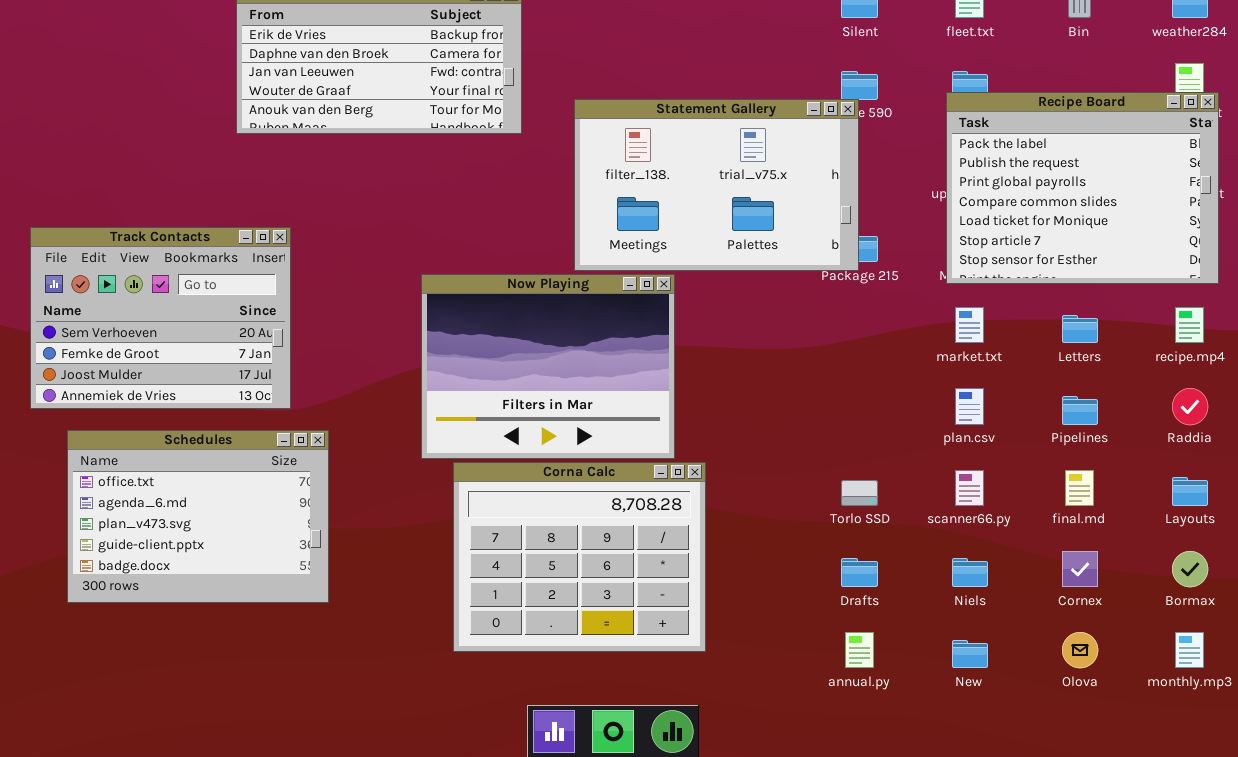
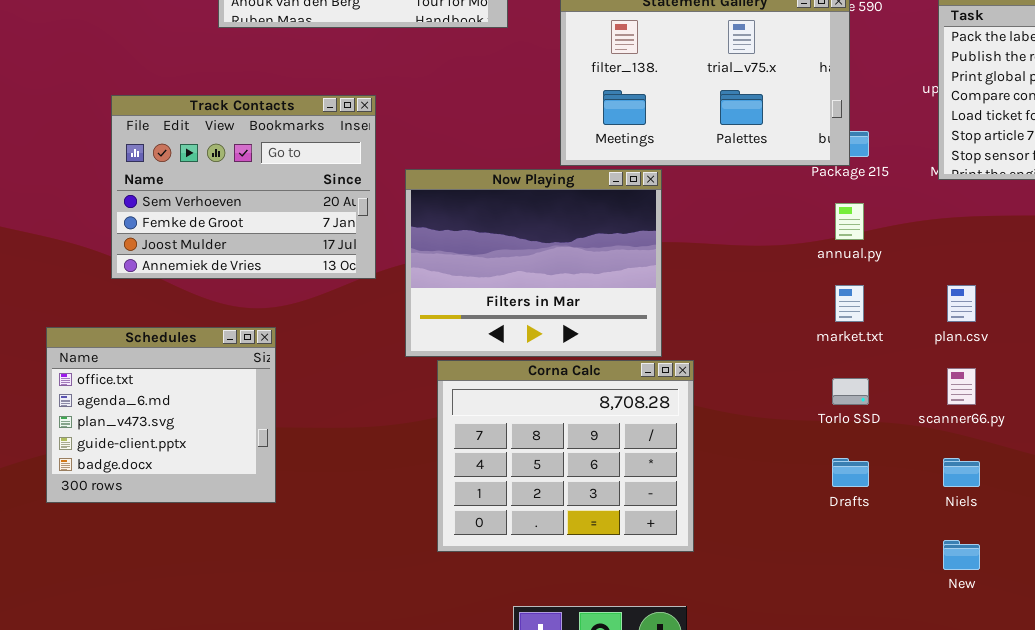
Track Contacts: [30,227,291,409] -> [111,95,376,279], moved
market.txt: [955,307,984,343] -> [835,285,864,322], moved
Schedules: [67,430,329,603] -> [46,327,276,503], resized
annual.py: [845,632,874,668] -> [835,203,864,240], moved

